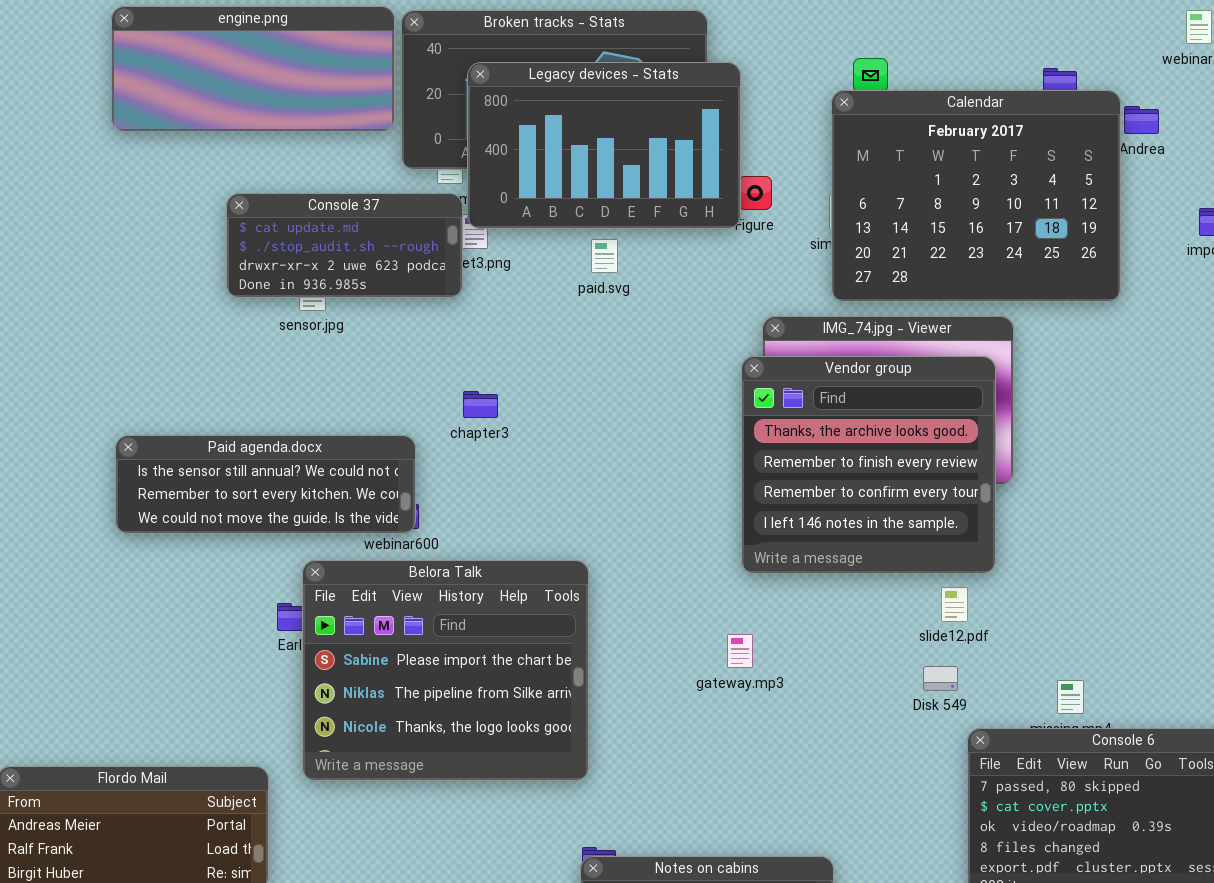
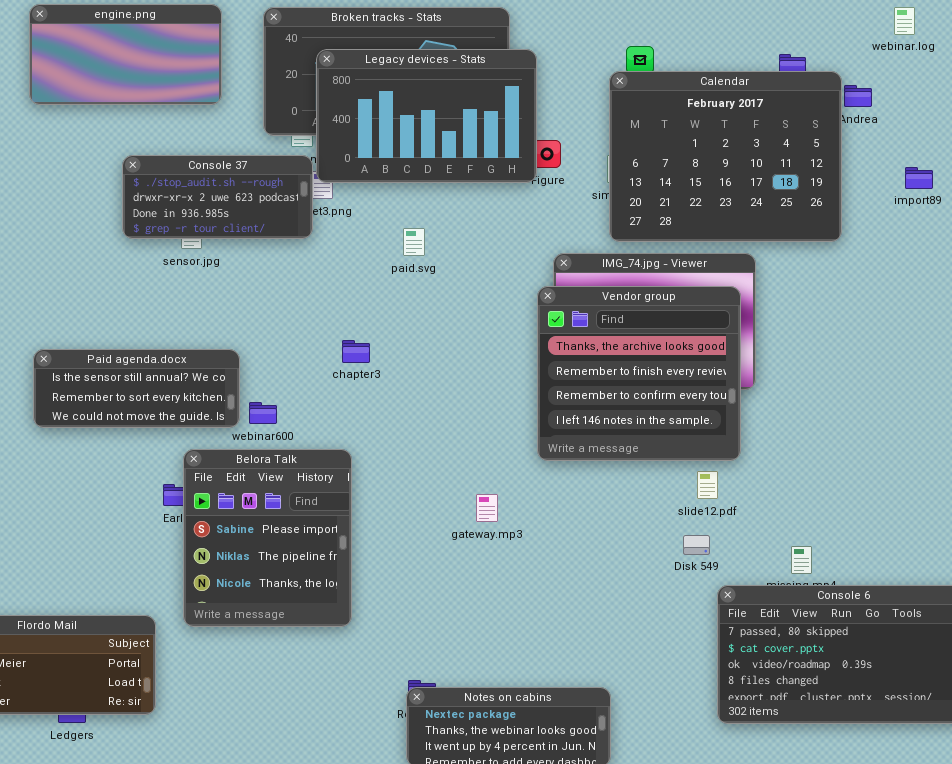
engine.png: [111,6,395,132] -> [29,4,222,105], resized
Console 37: [226,193,463,298] -> [122,155,313,239], scrolled down 1 row
paid.svg: [591,239,618,273] -> [403,228,425,256], moved
chapter3: [463,391,498,418] -> [342,340,370,363], moved
Paid agenda.docx: [115,435,416,534] -> [33,349,240,428], resized
Belora Talk: [302,560,589,781] -> [183,449,352,627], resized
gateway.mp3: [727,634,753,668] -> [476,494,498,522], moved

